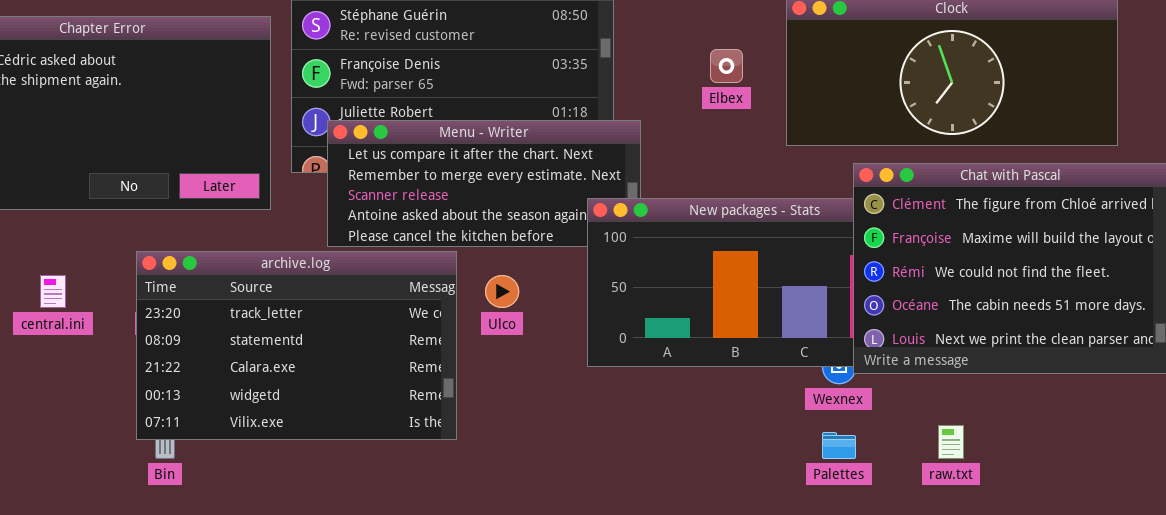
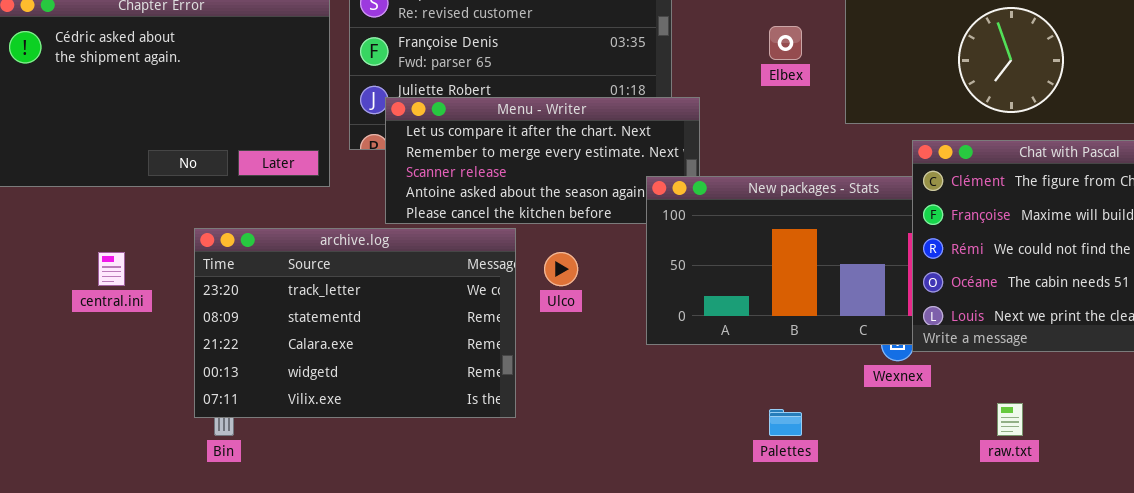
Palettes: [822,432,856,459] -> [769,409,802,436], moved

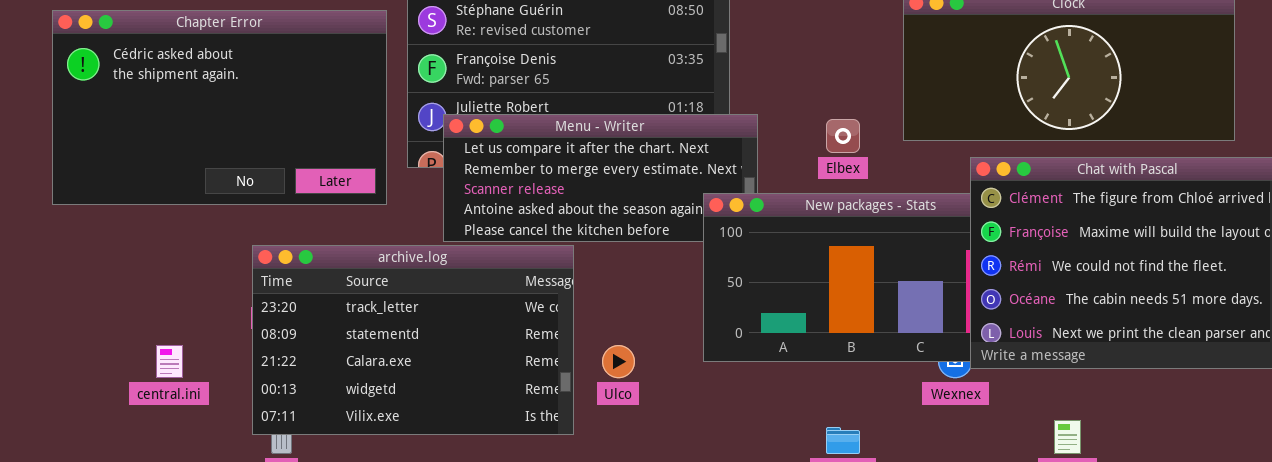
Elbex: [769,26,802,60] -> [826,119,860,153], moved
central.ini: [98,252,125,286] -> [156,345,183,378], moved
Ulco: [544,252,578,286] -> [602,345,635,378], moved

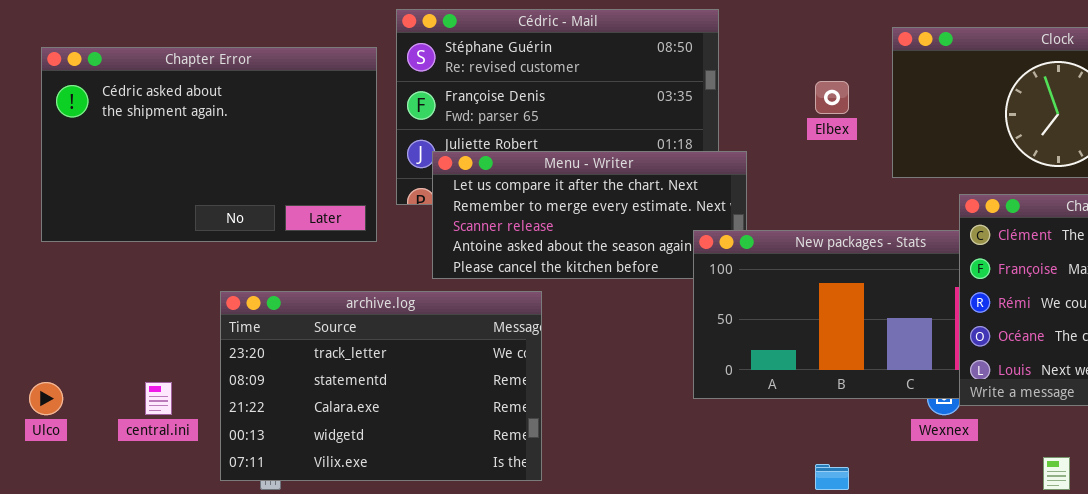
Elbex: [826,119,860,153] -> [815,81,849,114], moved
archive.log: [252,245,574,435] -> [220,291,542,481], moved
Ulco: [602,345,635,378] -> [29,382,63,415], moved

